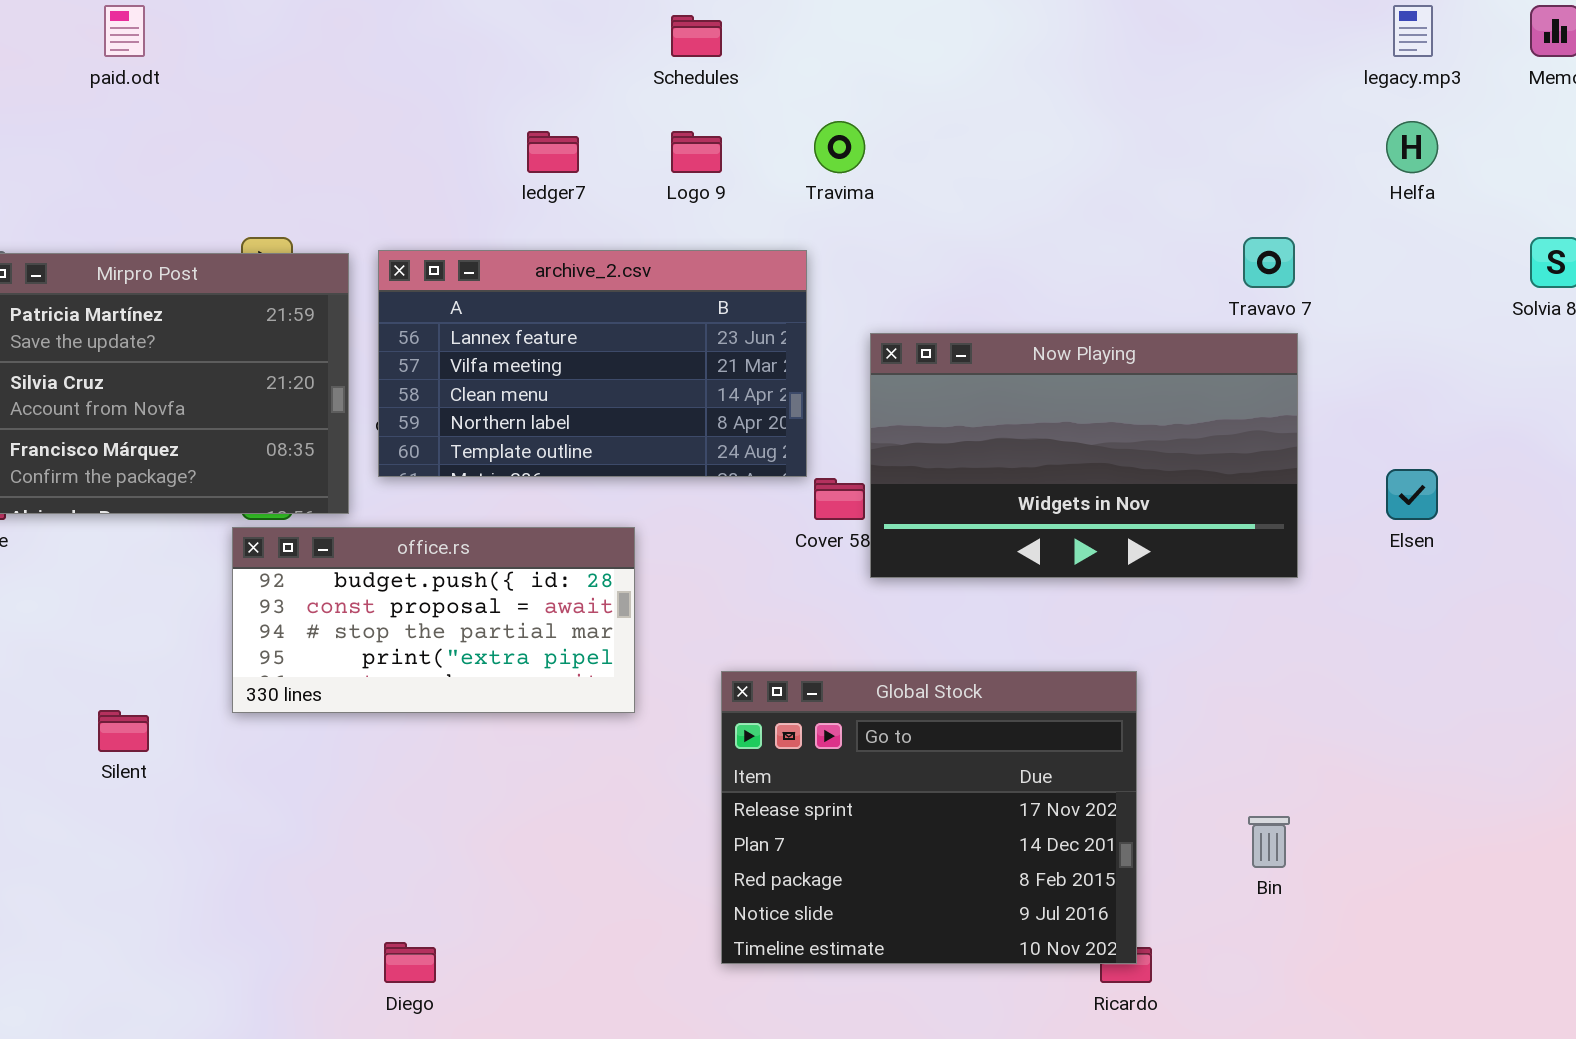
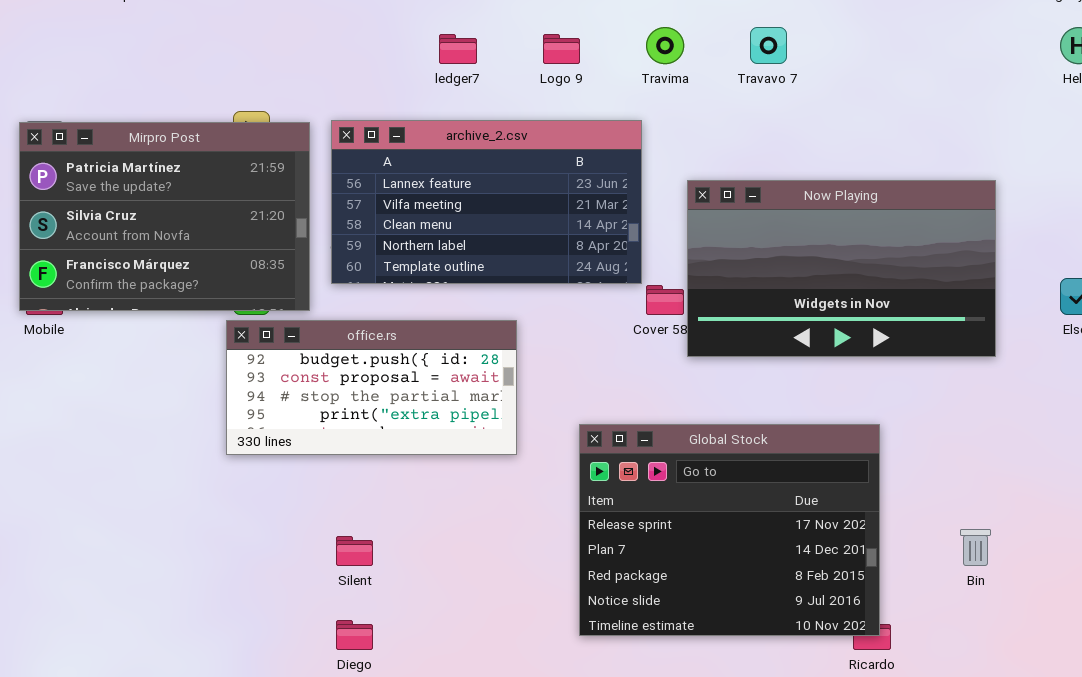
Travavo 7: [1243,237,1295,288] -> [750,27,787,64], moved
Silent: [98,710,149,752] -> [336,536,373,566], moved

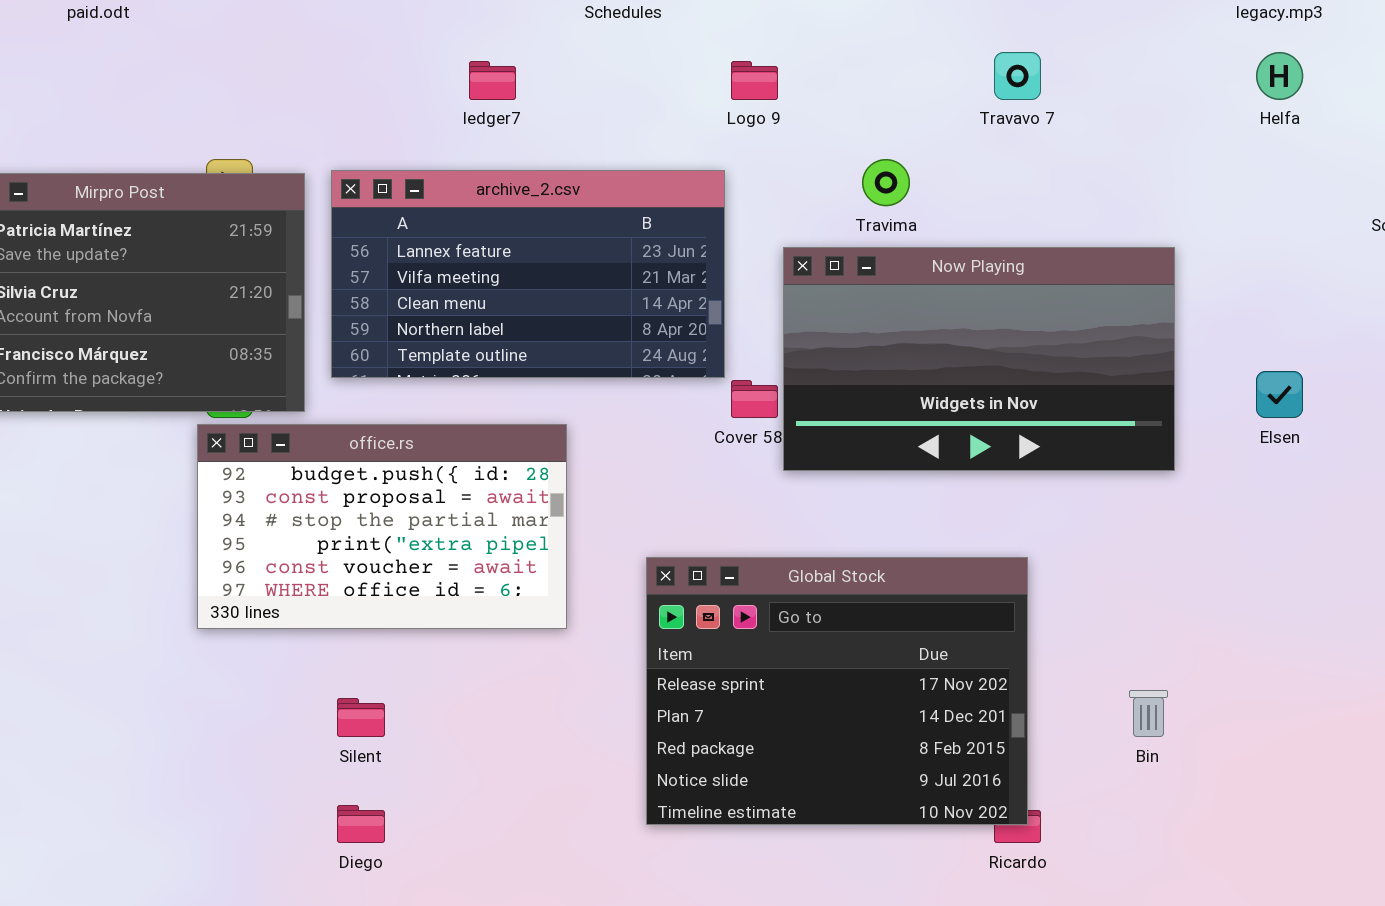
Travima: [646,27,684,64] -> [862,159,910,206], moved
Travavo 7: [750,27,787,64] -> [994,52,1041,100], moved
Logo 9: [543,34,580,64] -> [731,61,778,100], moved
office.rs: [226,320,517,455] -> [197,424,567,629], resized

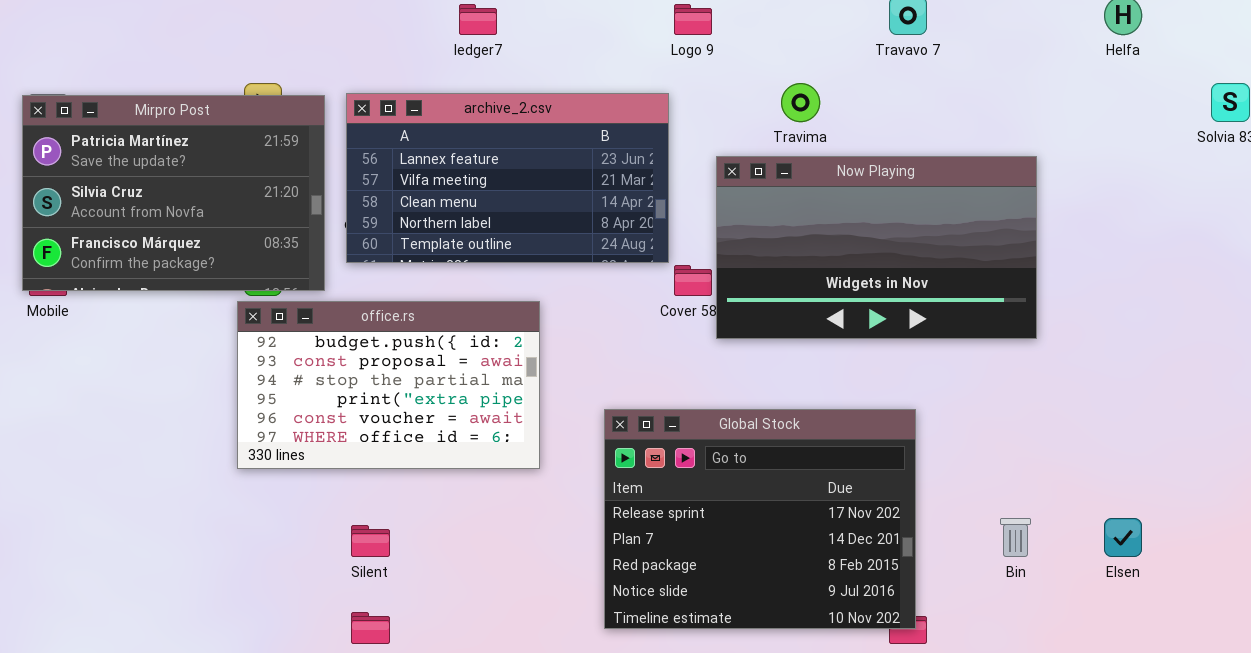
Elsen: [1256,371,1303,418] -> [1104,518,1142,557], moved

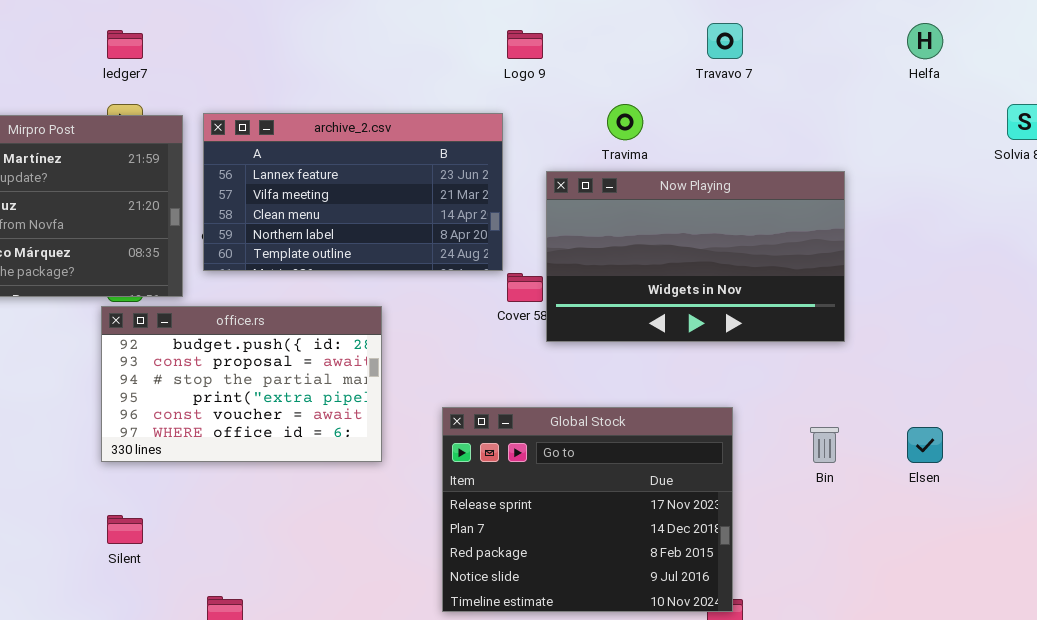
ledger7: [459,4,497,35] -> [107,30,143,59], moved
Bin: [1000,518,1031,557] -> [810,427,839,463], moved
Elsen: [1104,518,1142,557] -> [907,427,943,463], moved
Silent: [351,525,390,557] -> [107,515,143,544], moved

